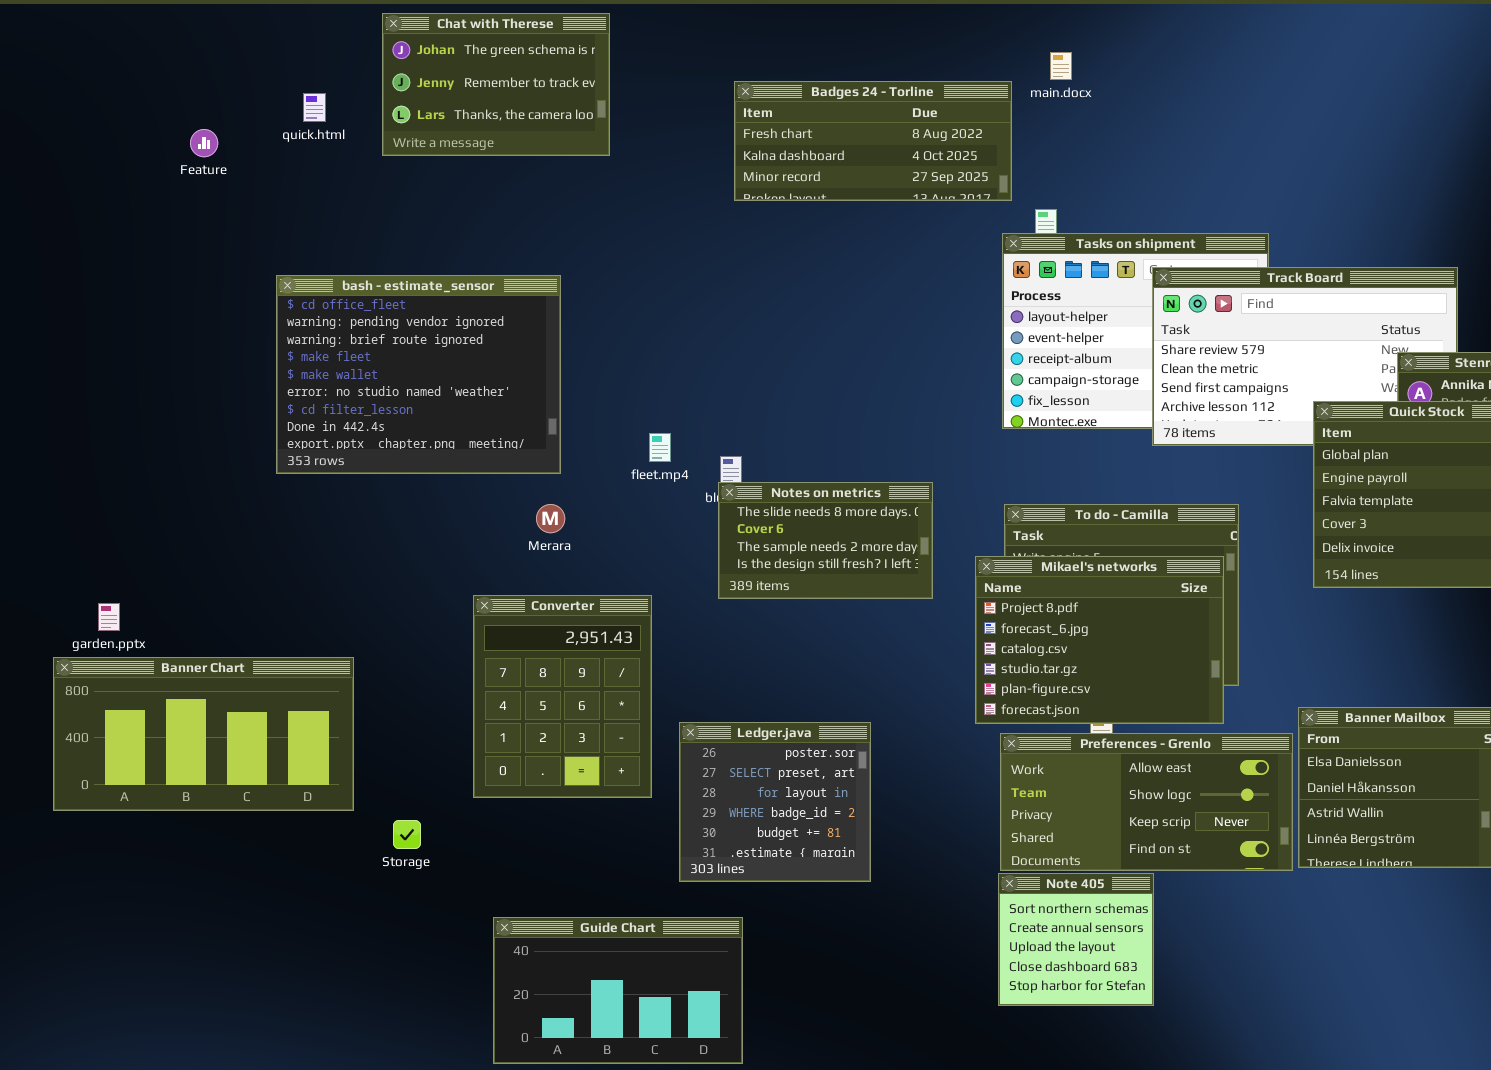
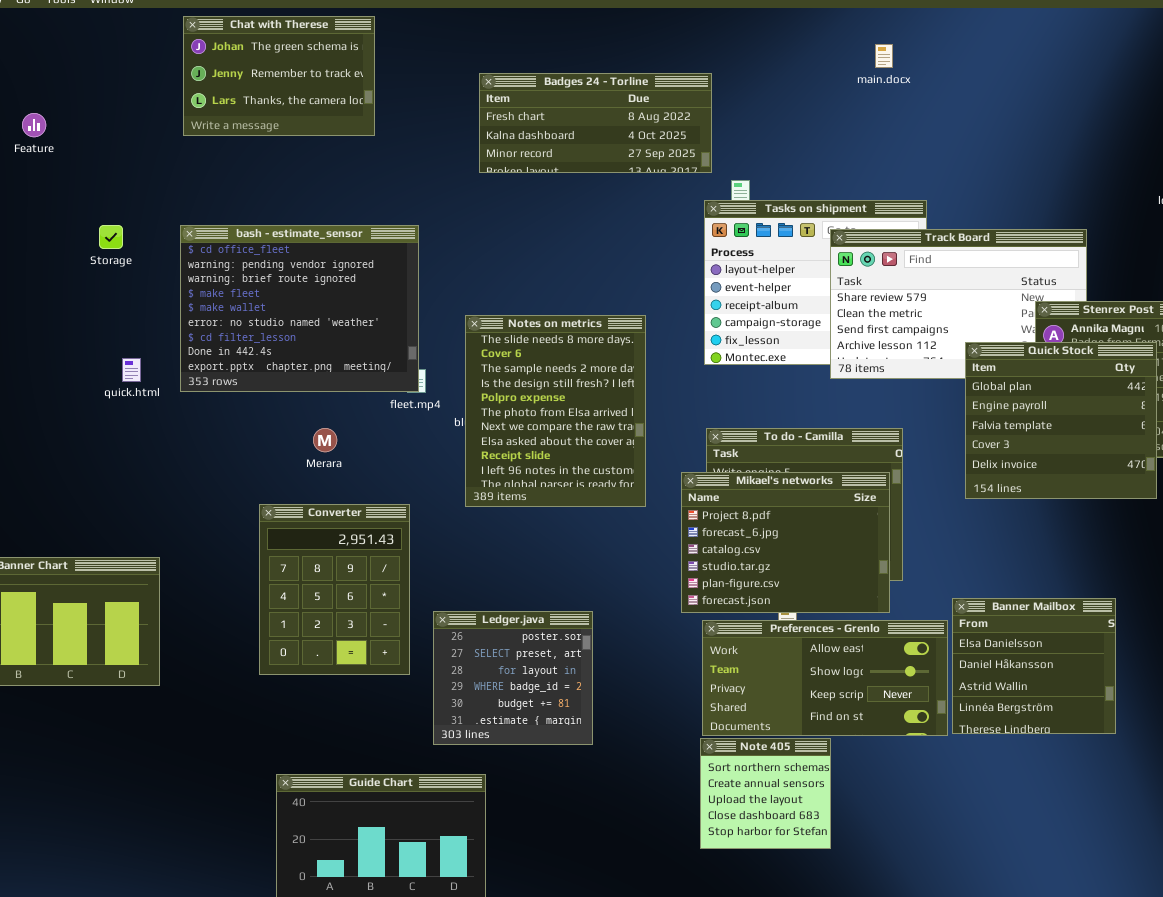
main.docx: [1050,52,1072,80] -> [875,44,893,68], moved
quick.html: [303,93,326,122] -> [122,358,141,382], moved
bash - estimate_sensor: [276,275,561,474] -> [180,225,419,392], moved
Notes on metrics: [718,482,933,599] -> [465,315,646,507], resized
Storage: [393,820,421,849] -> [99,225,123,249], moved

